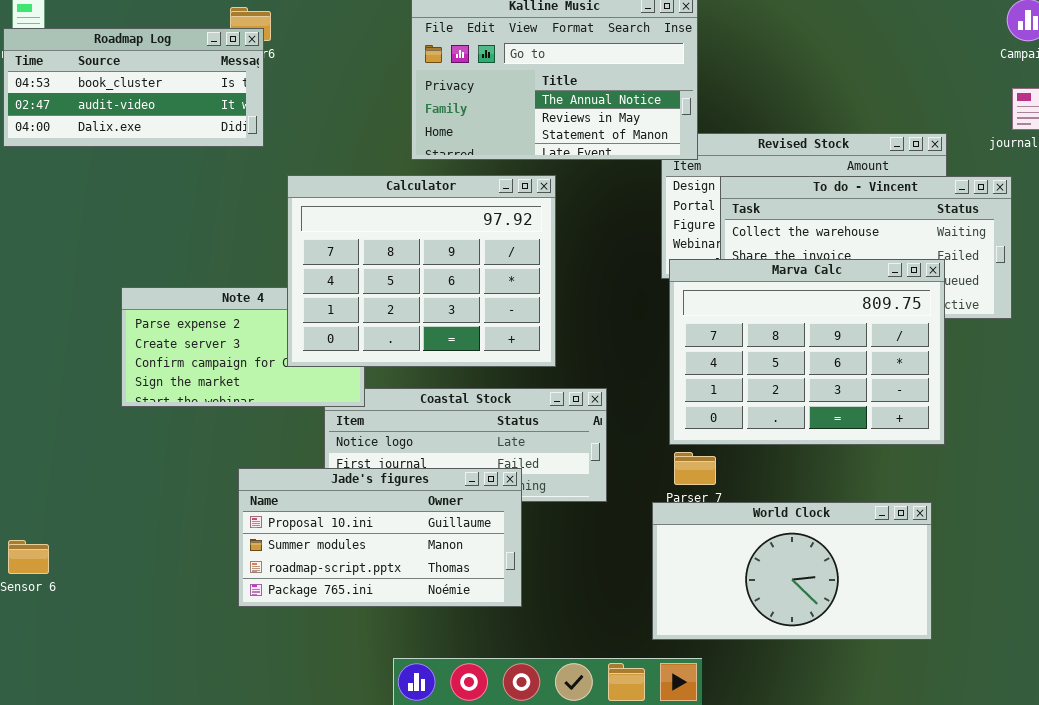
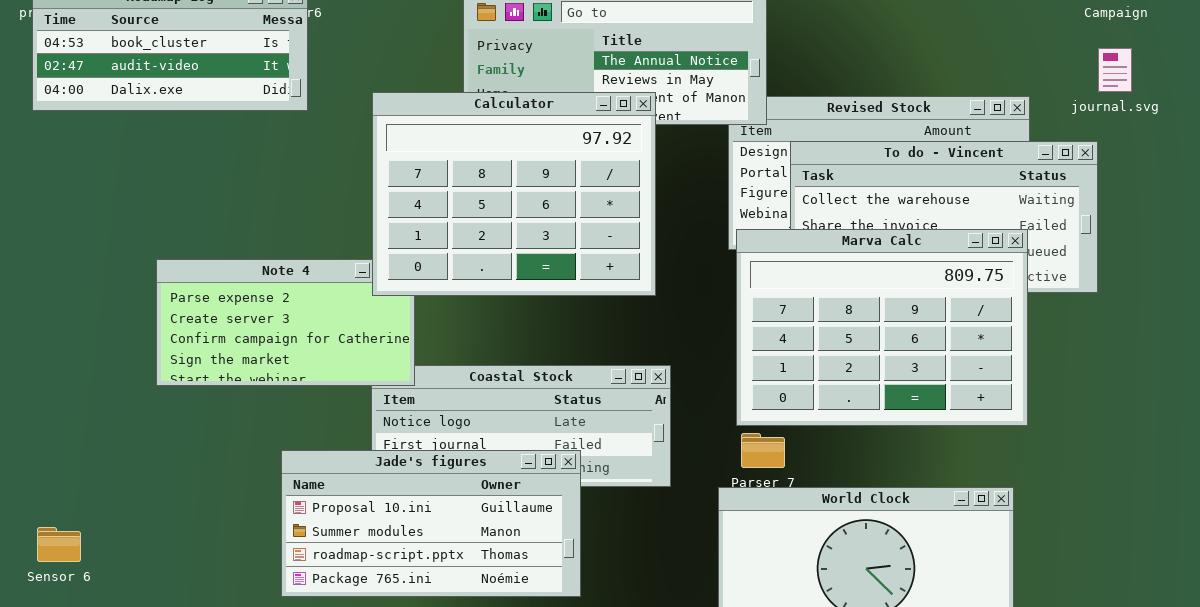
Calculator: [287,175,556,367] -> [372,92,656,296], moved

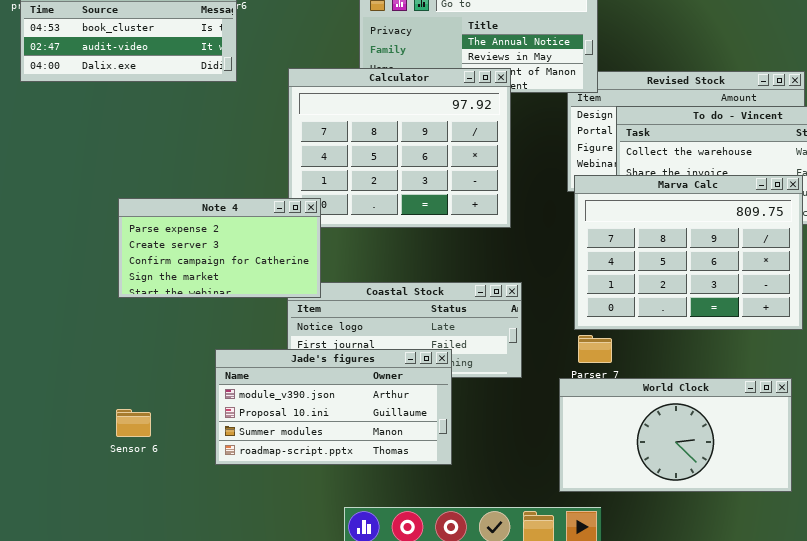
Note 4: [156,259,415,386] -> [118,198,321,298], raised
Jade's figures: [281,450,581,597] -> [215,349,452,465], scrolled up 1 row
Sensor 6: [37,527,81,562] -> [116,409,151,437], moved

